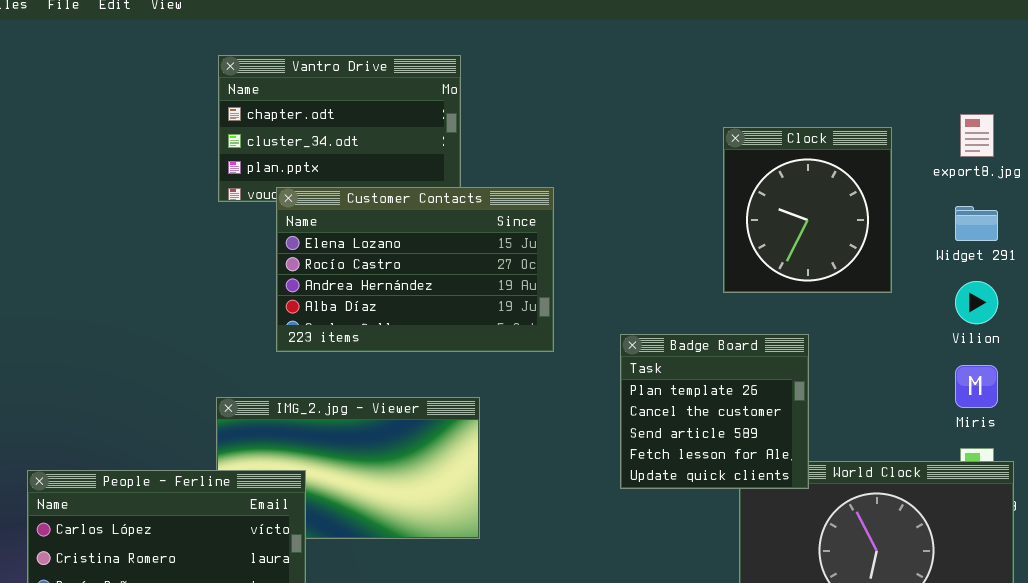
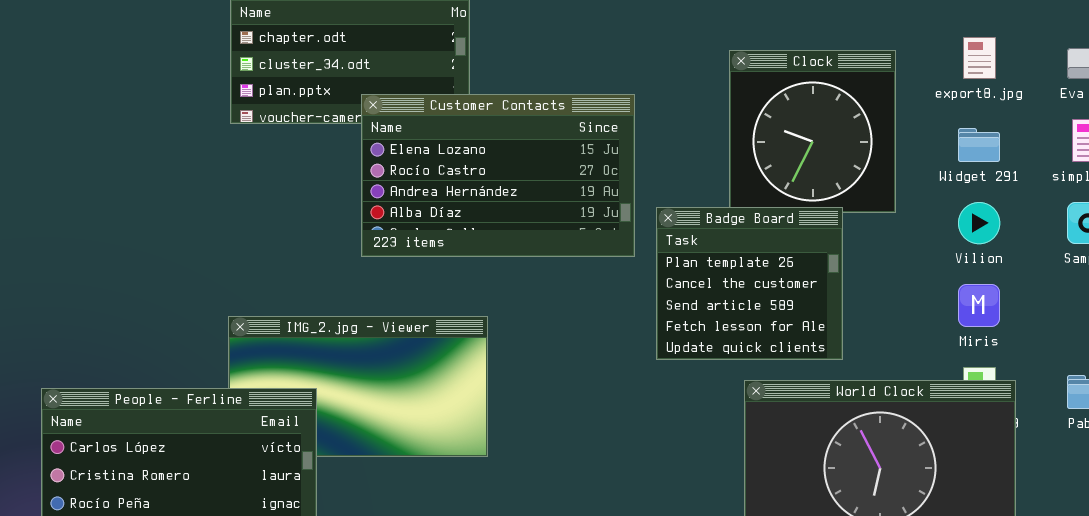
Customer Contacts: [276,187,554,352] -> [361,94,635,257], moved
Badge Board: [620,334,809,489] -> [656,207,843,360], moved

